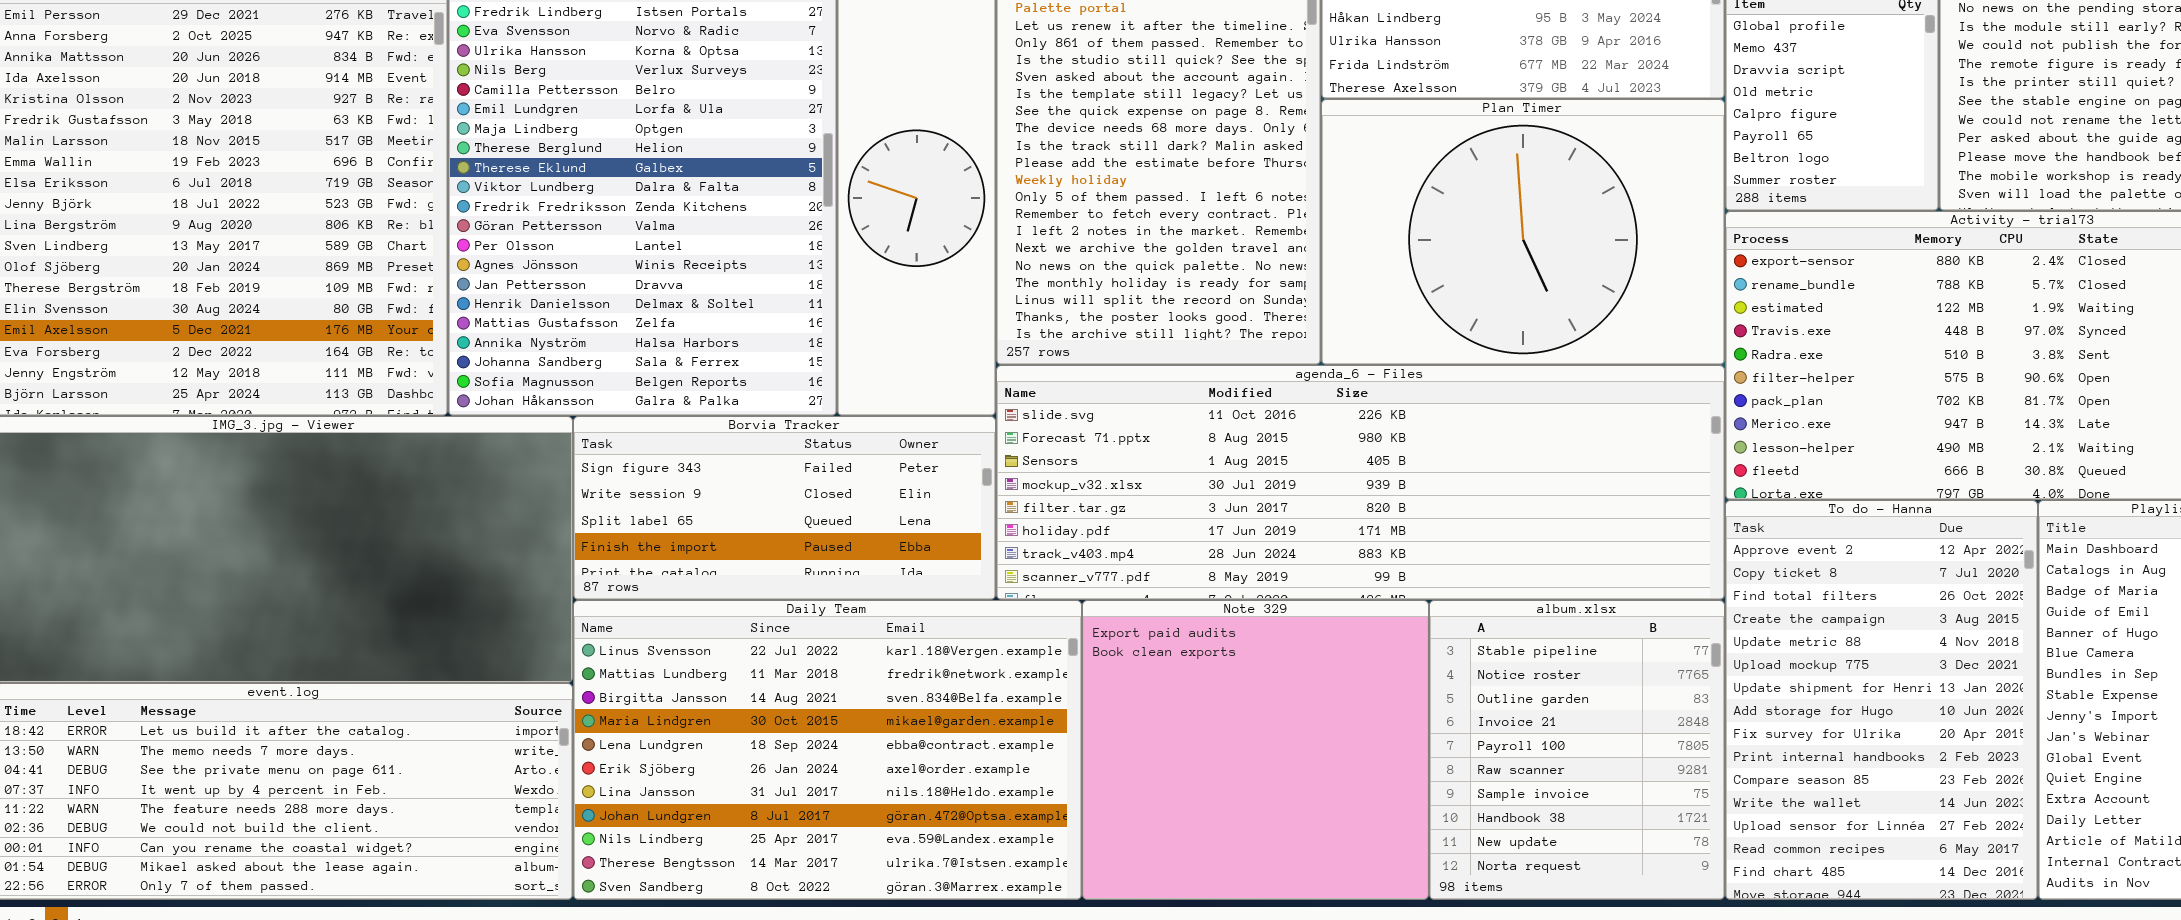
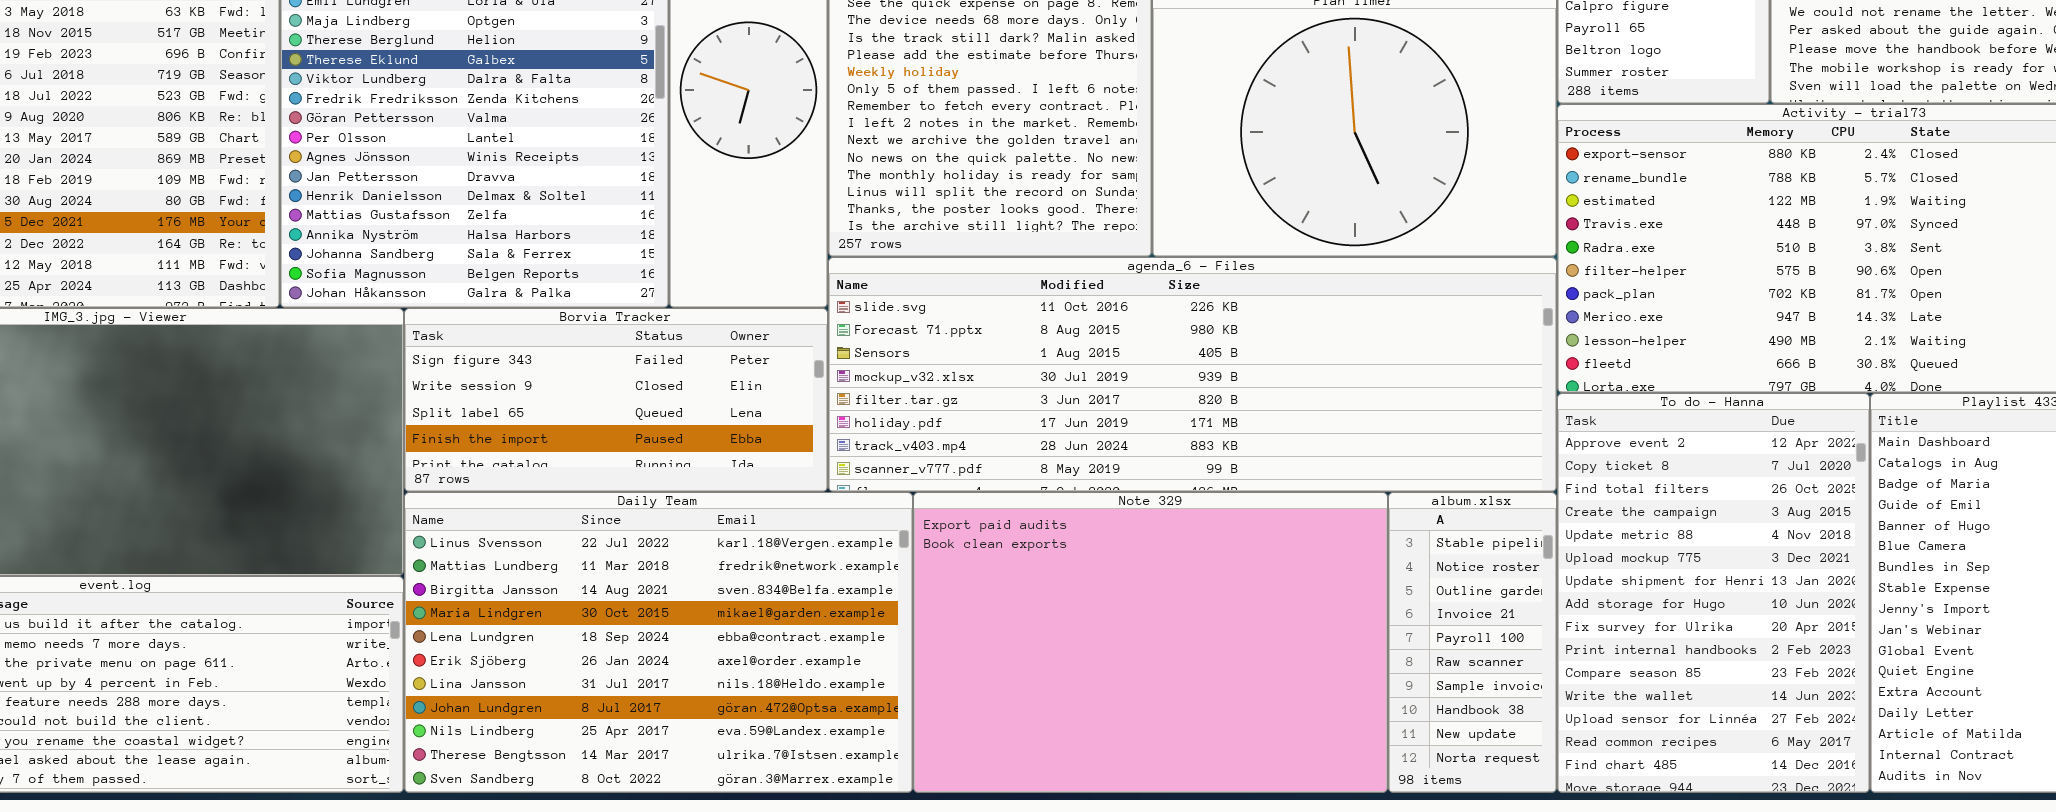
Note 329: [1082,600,1429,900] -> [913,492,1388,793], resized
album.xlsx: [1429,600,1725,900] -> [1388,492,1557,793], resized

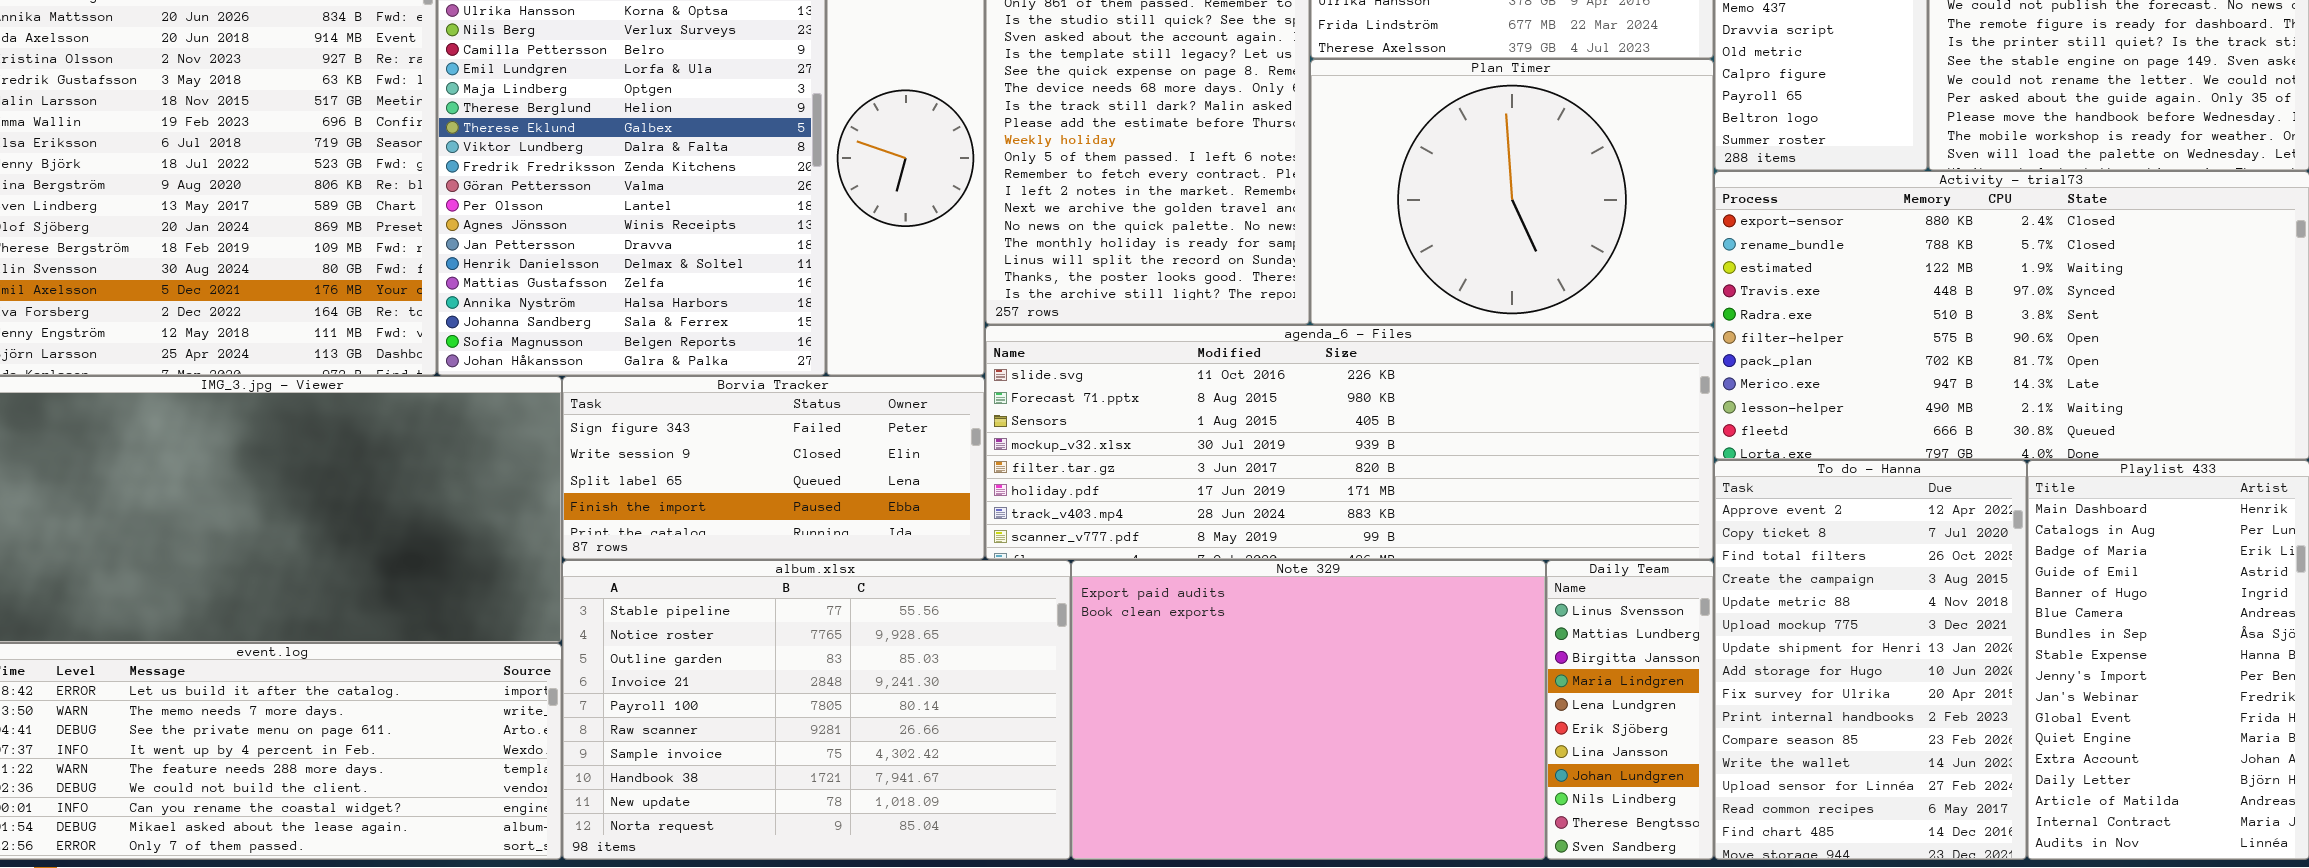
Daily Team: [404,492,913,793] -> [1546,560,1714,860], moved, resized
album.xlsx: [1388,492,1557,793] -> [562,560,1071,860], moved, resized

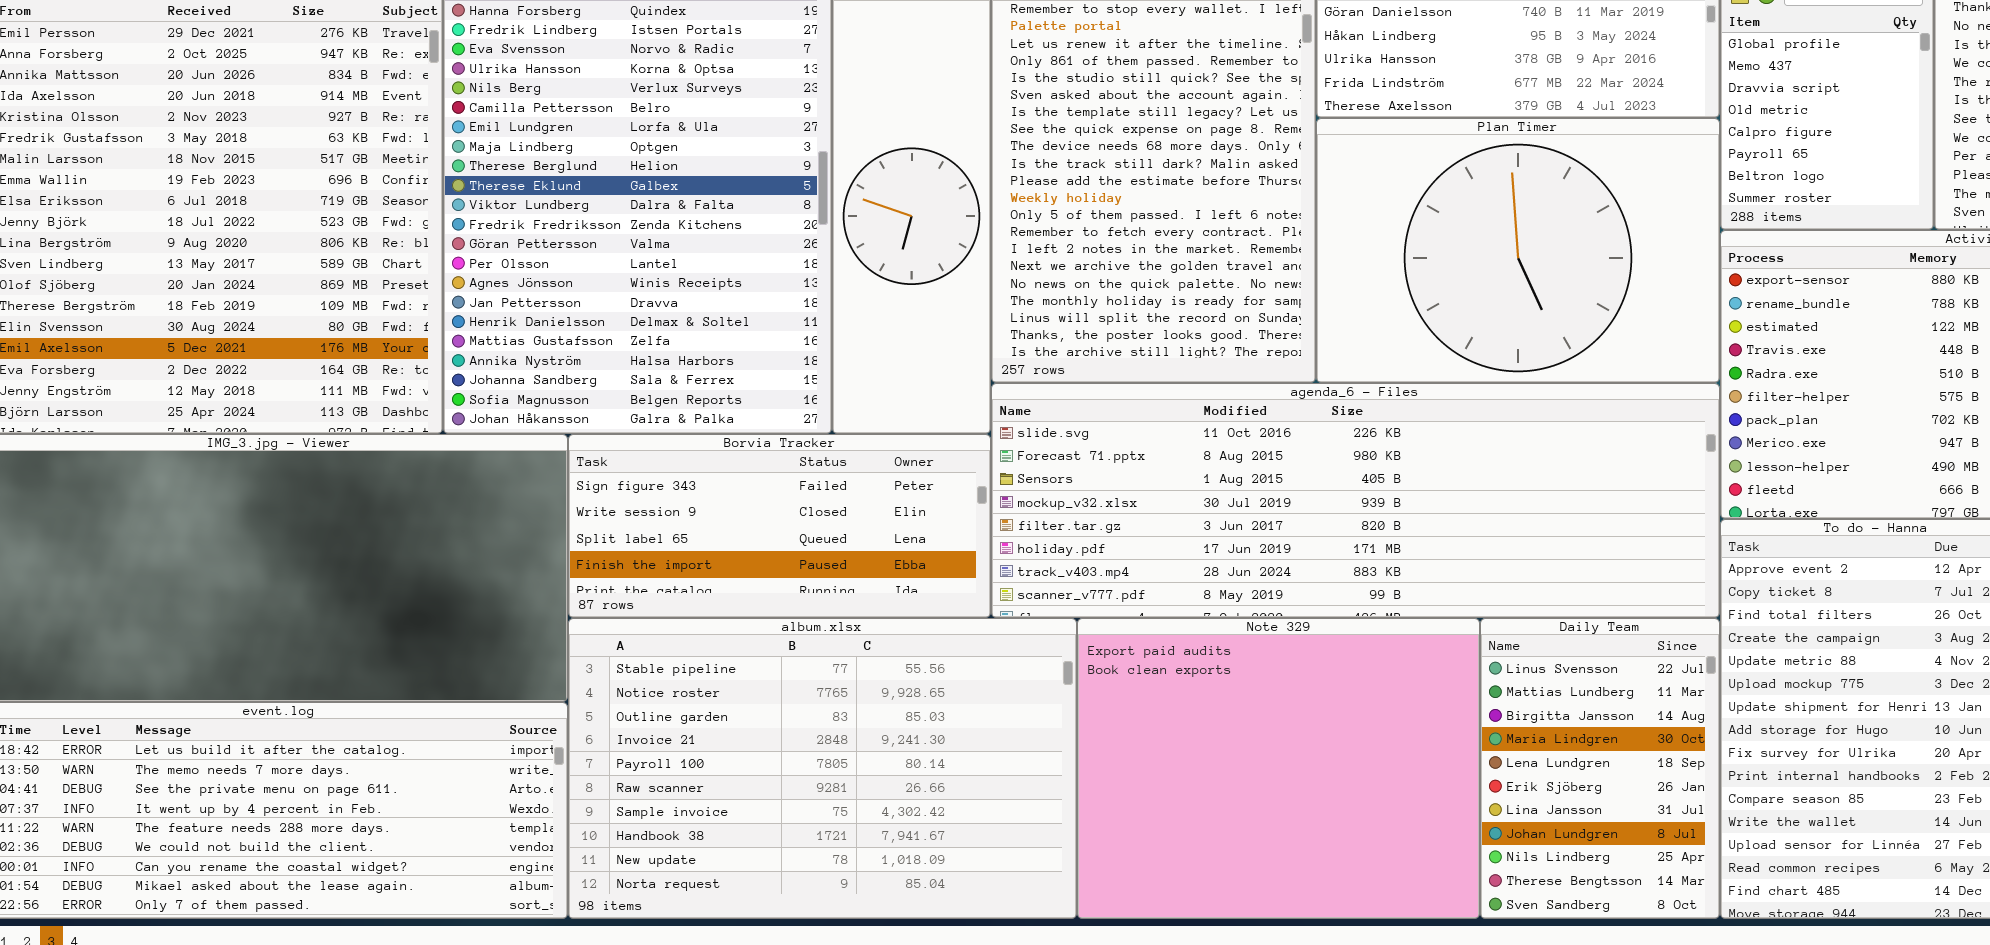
Note 329: [1071,560,1546,860] -> [1077,618,1480,919], resized
Daily Team: [1546,560,1714,860] -> [1480,618,1720,919], resized

